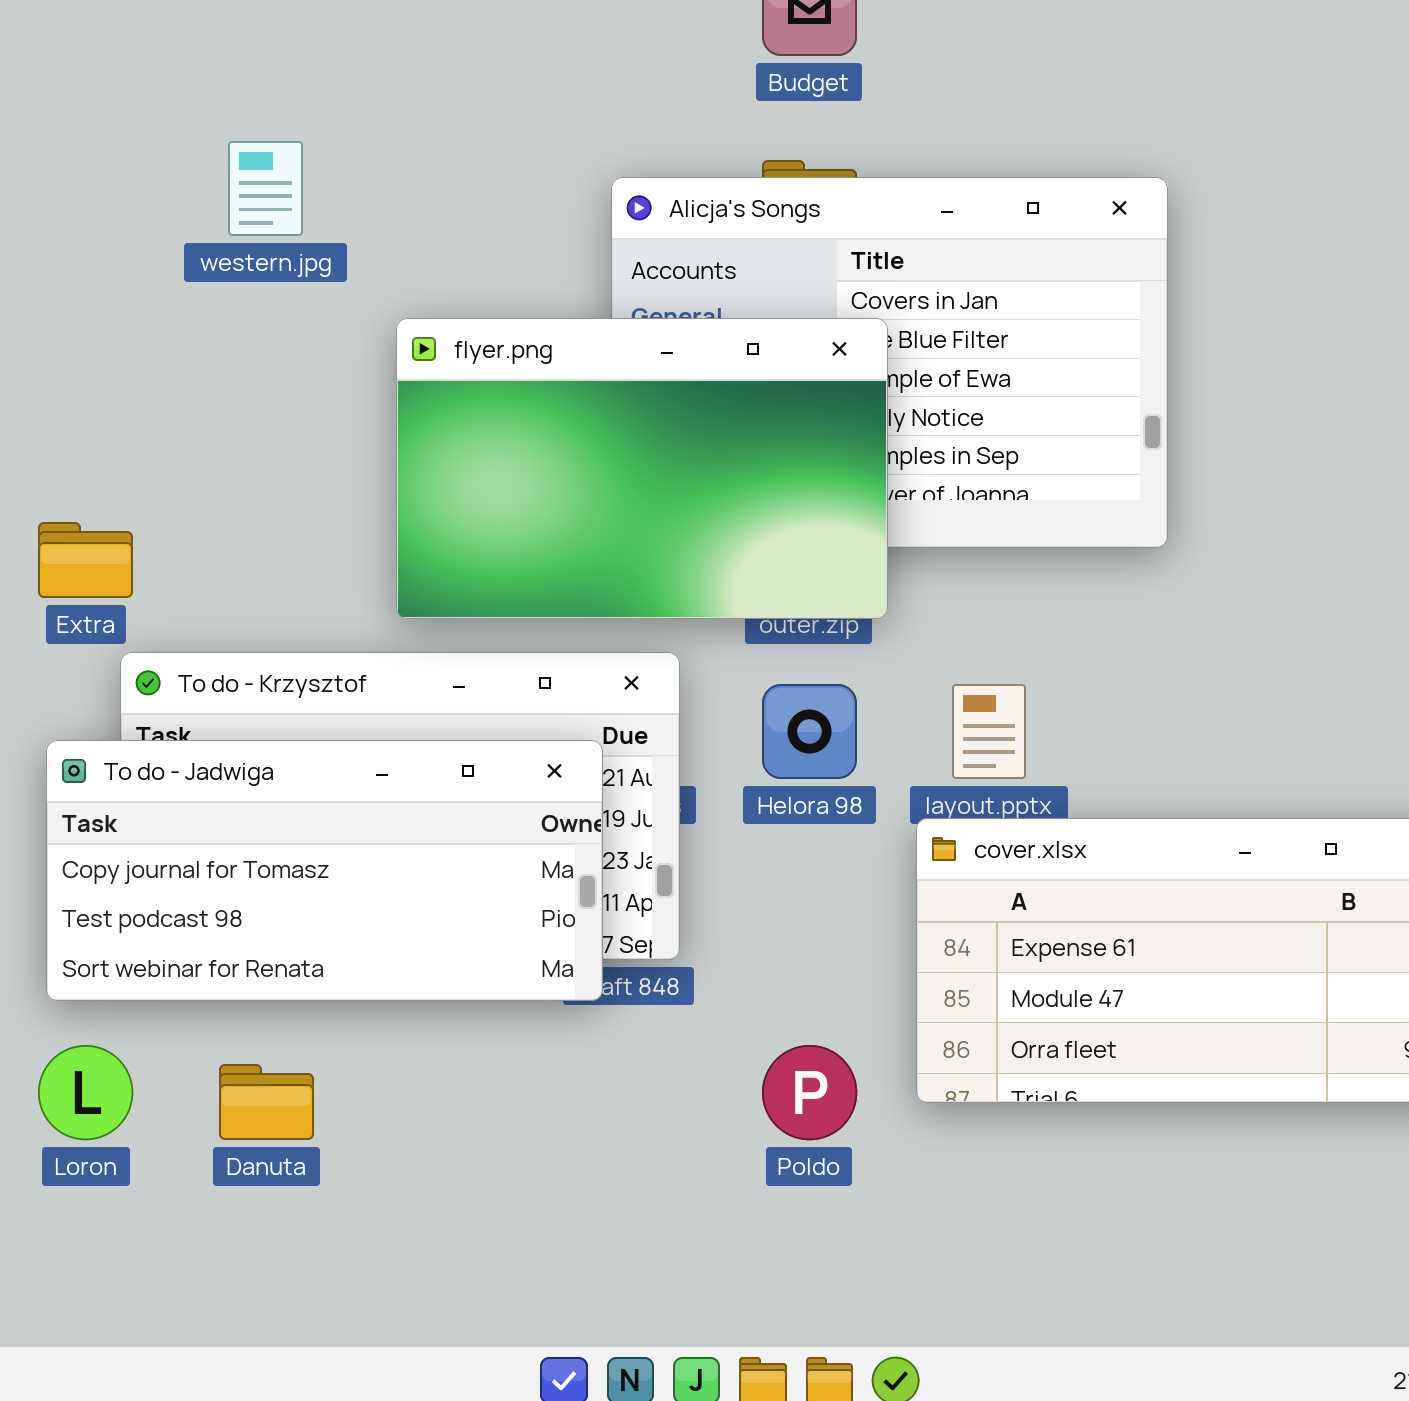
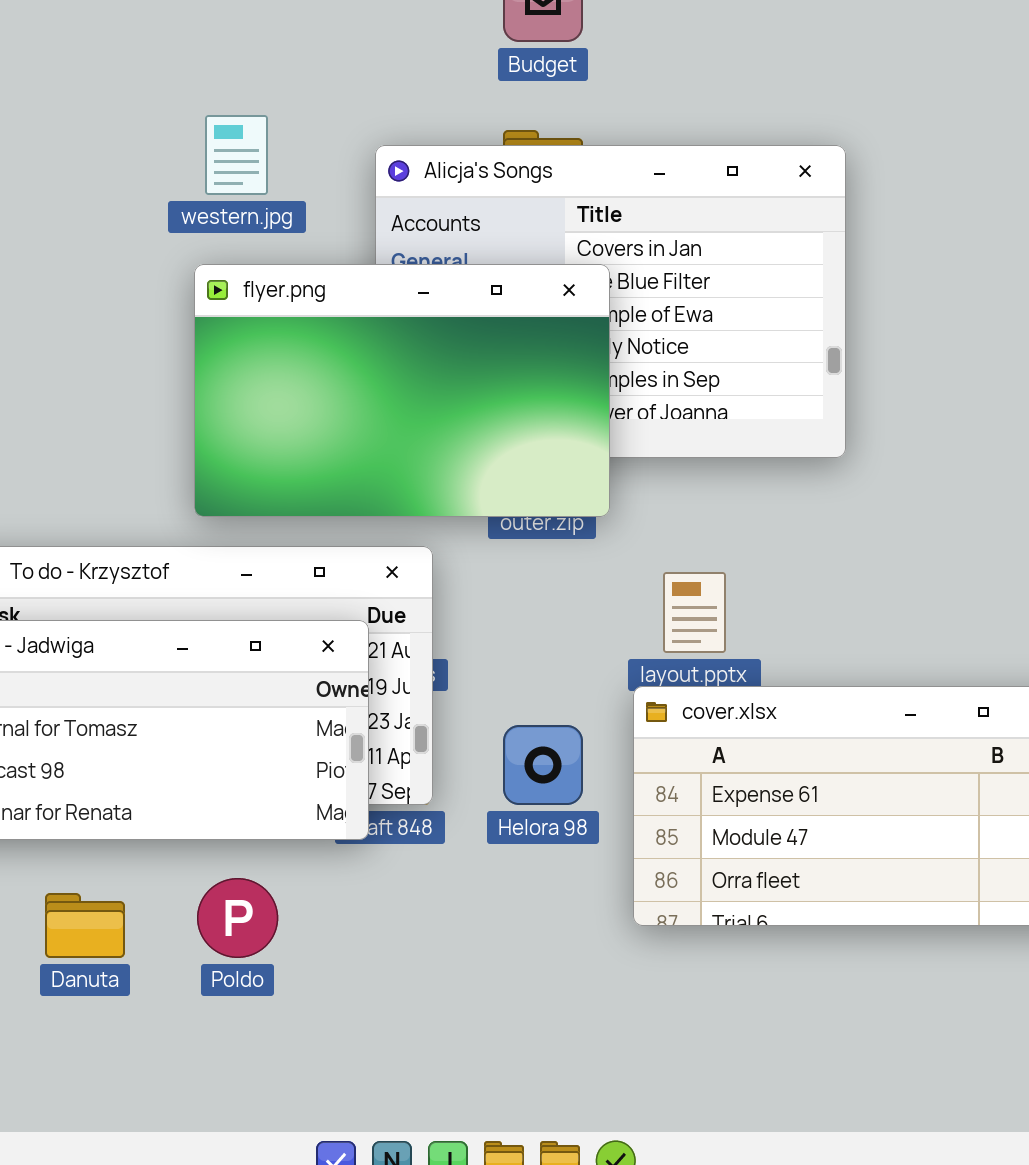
western.jpg: [228,141,303,236] -> [205,115,268,195], moved
Helora 98: [762,684,857,779] -> [503,725,583,805], moved
Poldo: [762,1045,857,1140] -> [197,878,278,958], moved

